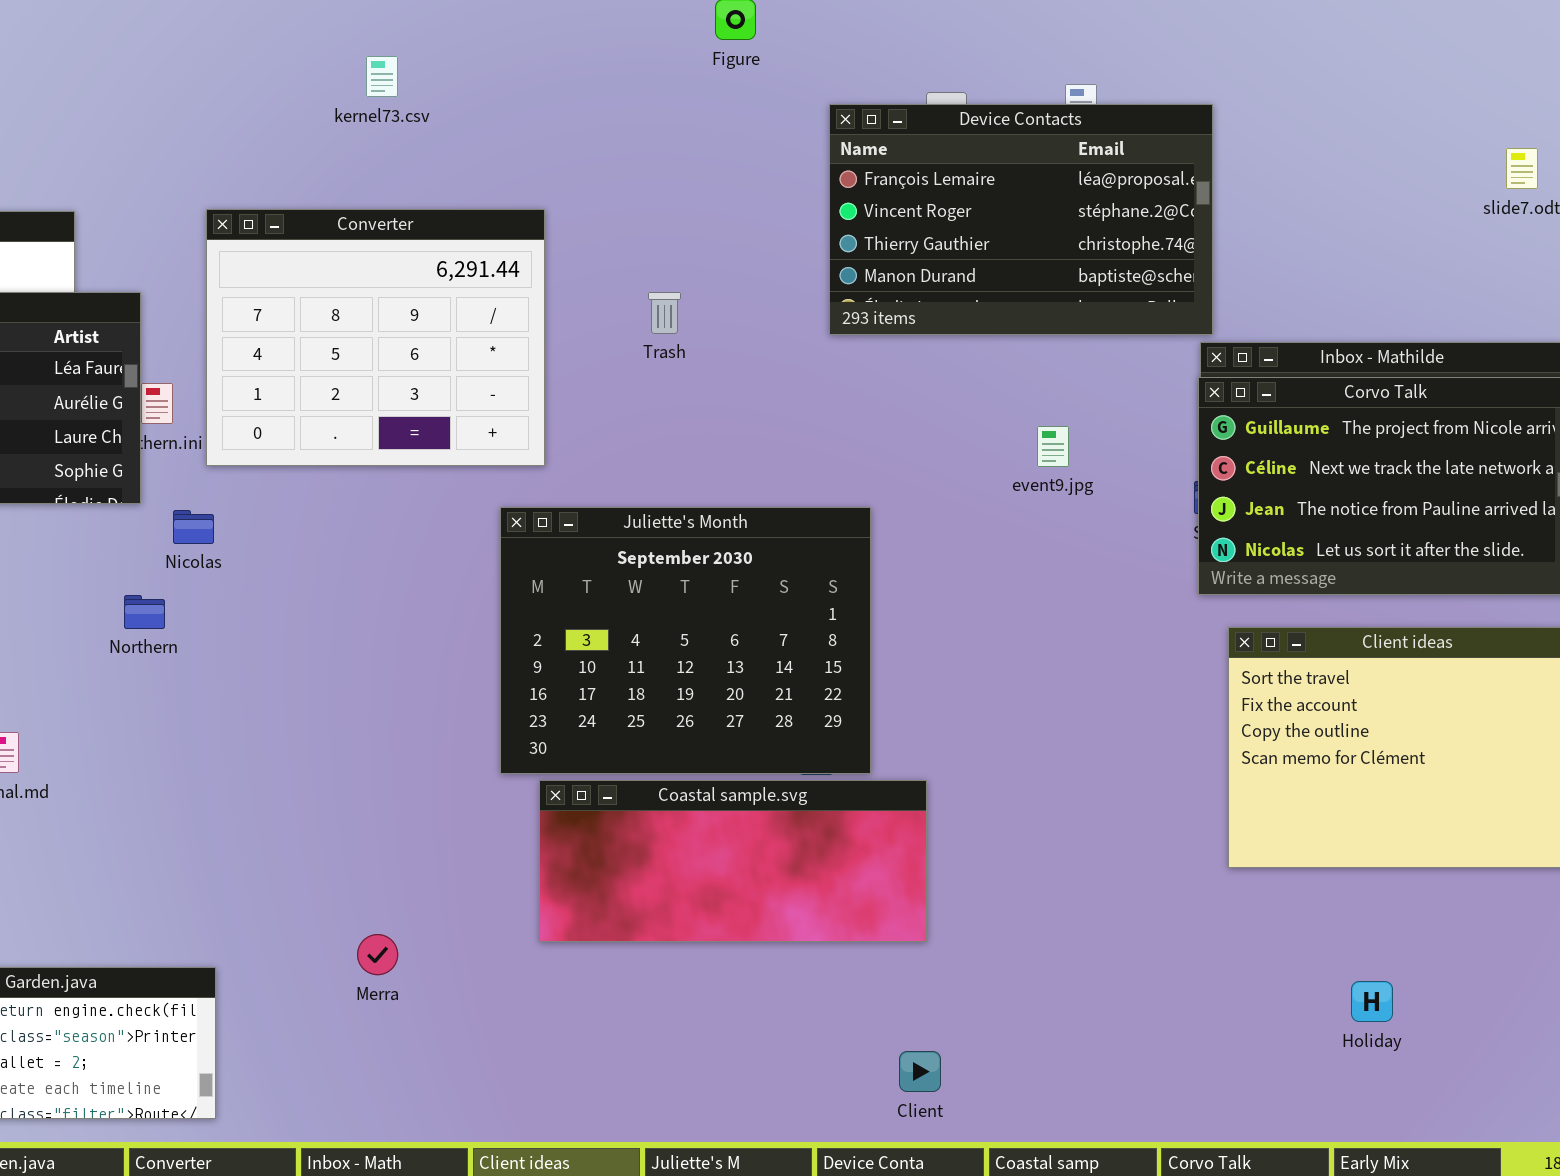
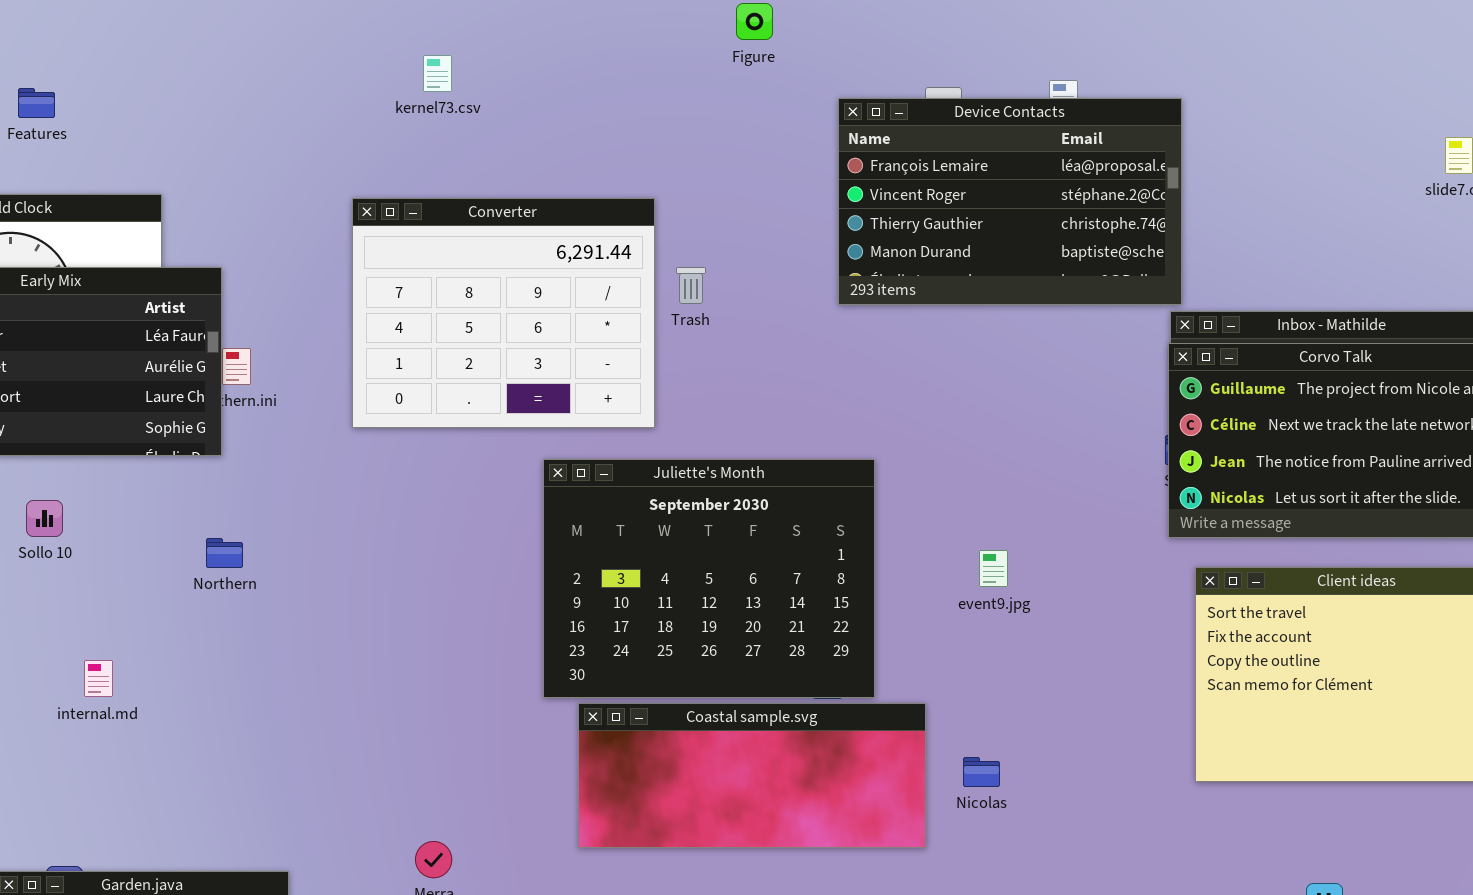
Converter: [206,209,545,466] -> [352,198,655,428], moved
event9.jpg: [1037,426,1069,467] -> [979,550,1008,587], moved
Nicolas: [173,510,214,544] -> [963,757,1000,787], moved

